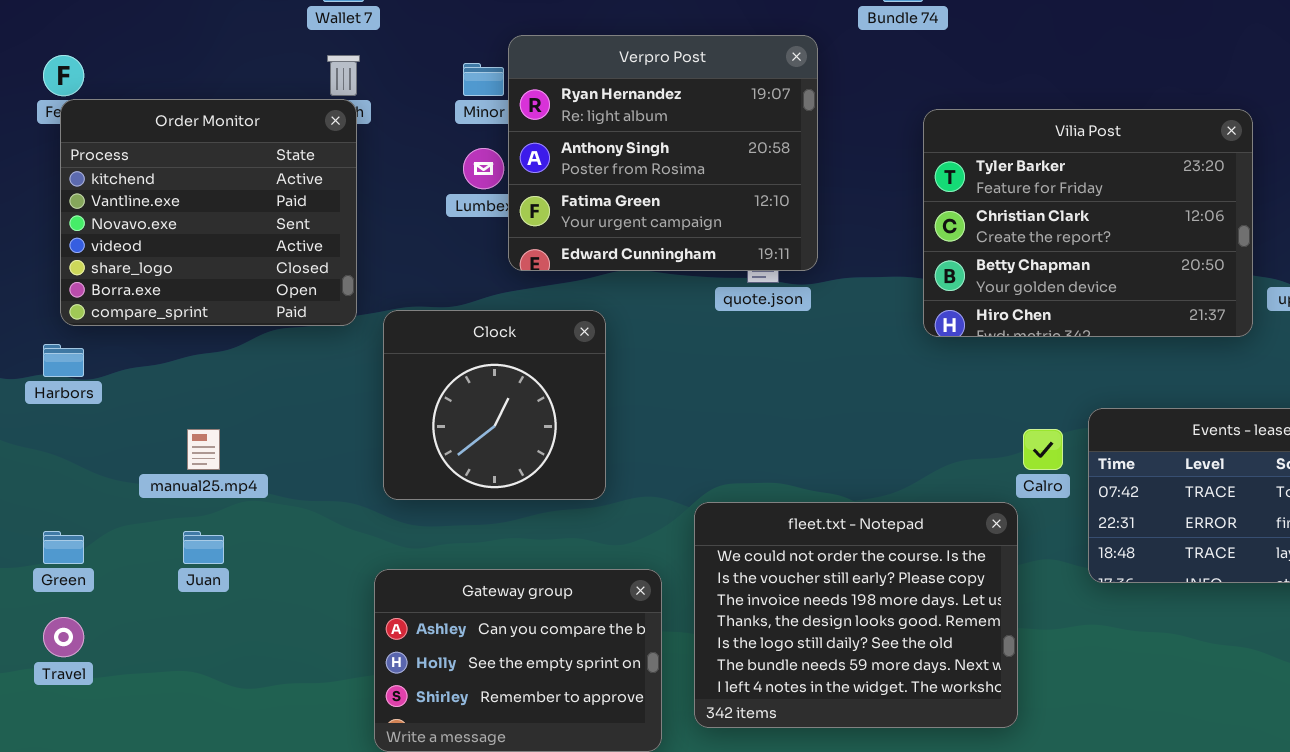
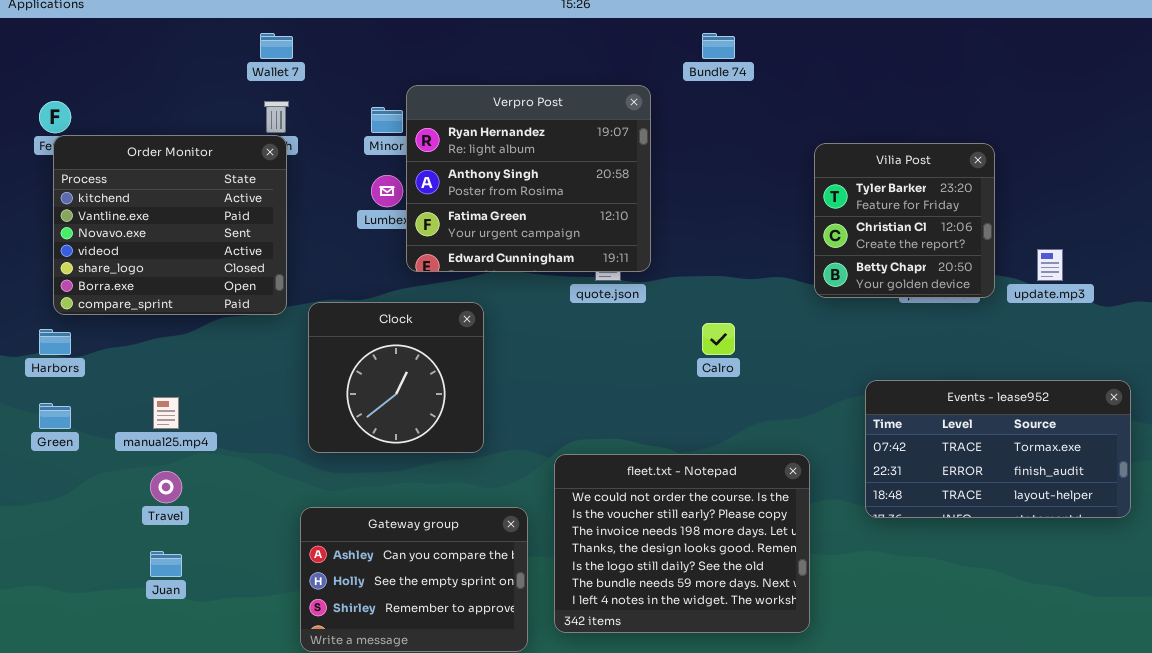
Vilia Post: [923,109,1253,337] -> [814,143,995,298], resized
Calro: [1023,429,1063,470] -> [702,323,735,355], moved
Green: [43,531,84,564] -> [39,403,71,429], moved
Juan: [183,531,224,564] -> [150,551,182,577], moved
Travel: [43,617,84,657] -> [150,471,182,503], moved

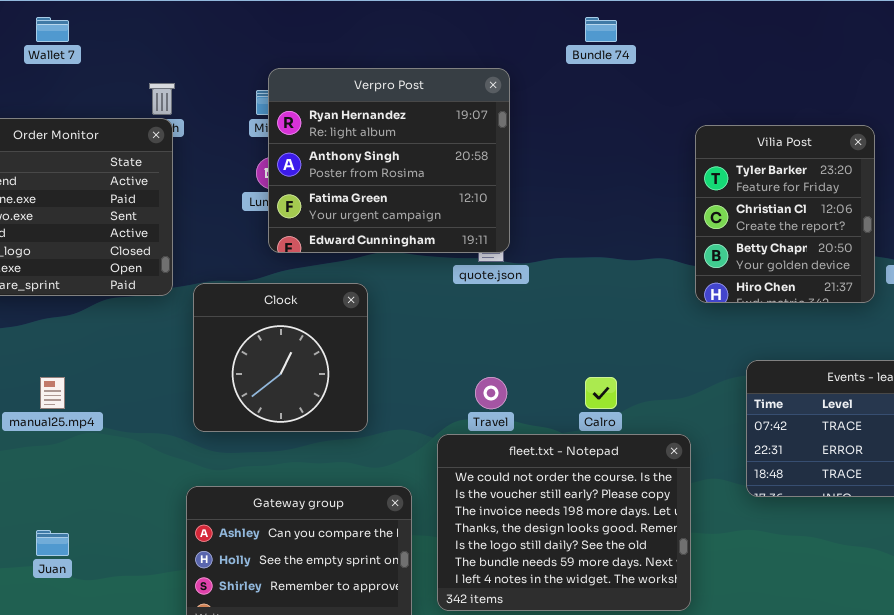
Wallet 7: [260,33,293,59] -> [36,17,69,42], moved
Verpro Post: [406,85,651,272] -> [268,68,510,253], moved
Vilia Post: [814,143,995,298] -> [695,125,875,303], resized
Calro: [702,323,735,355] -> [585,377,617,409], moved
Travel: [150,471,182,503] -> [475,377,507,409], moved

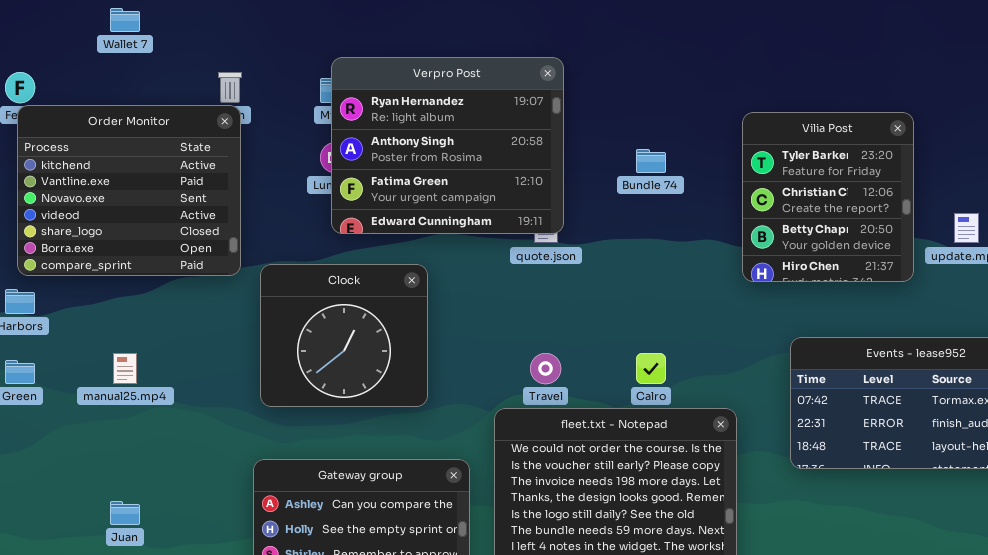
Bundle 74: [585,17,617,42] -> [636,149,666,173], moved

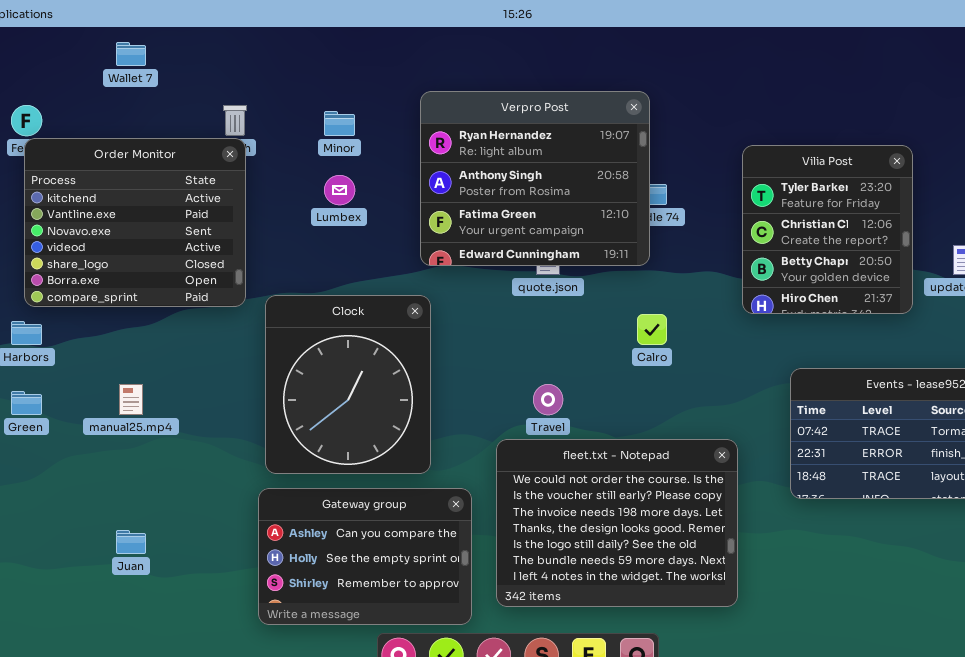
Verpro Post: [331,57,564,234] -> [420,91,650,266], moved
Clock: [260,264,428,407] -> [265,295,431,474], resized
Calro: [636,353,666,384] -> [637,314,667,345], moved

